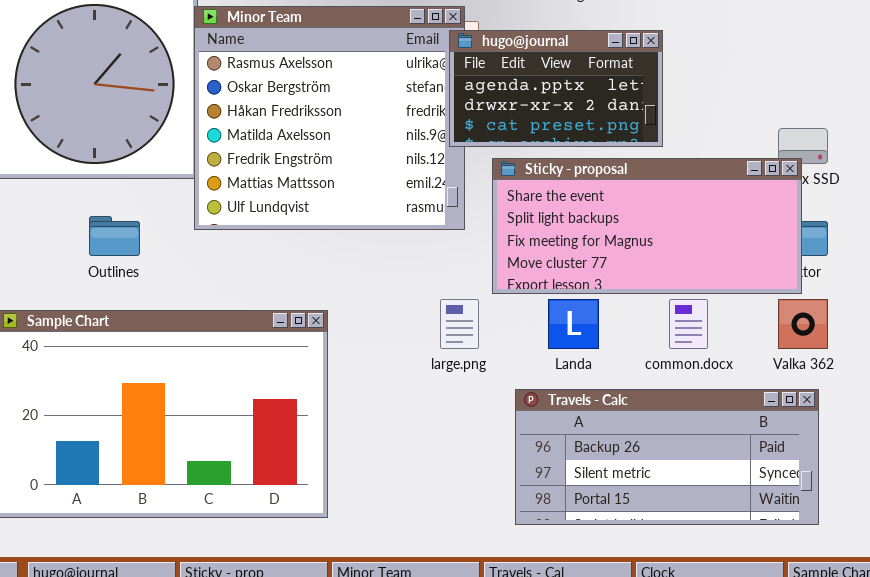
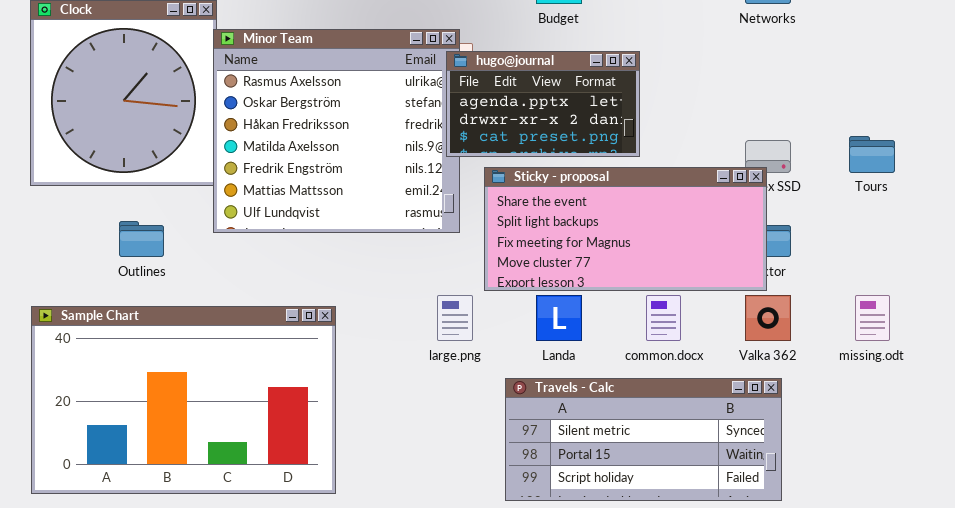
Travels - Calc: [515,389,819,525] -> [505,378,782,501], scrolled down 1 row

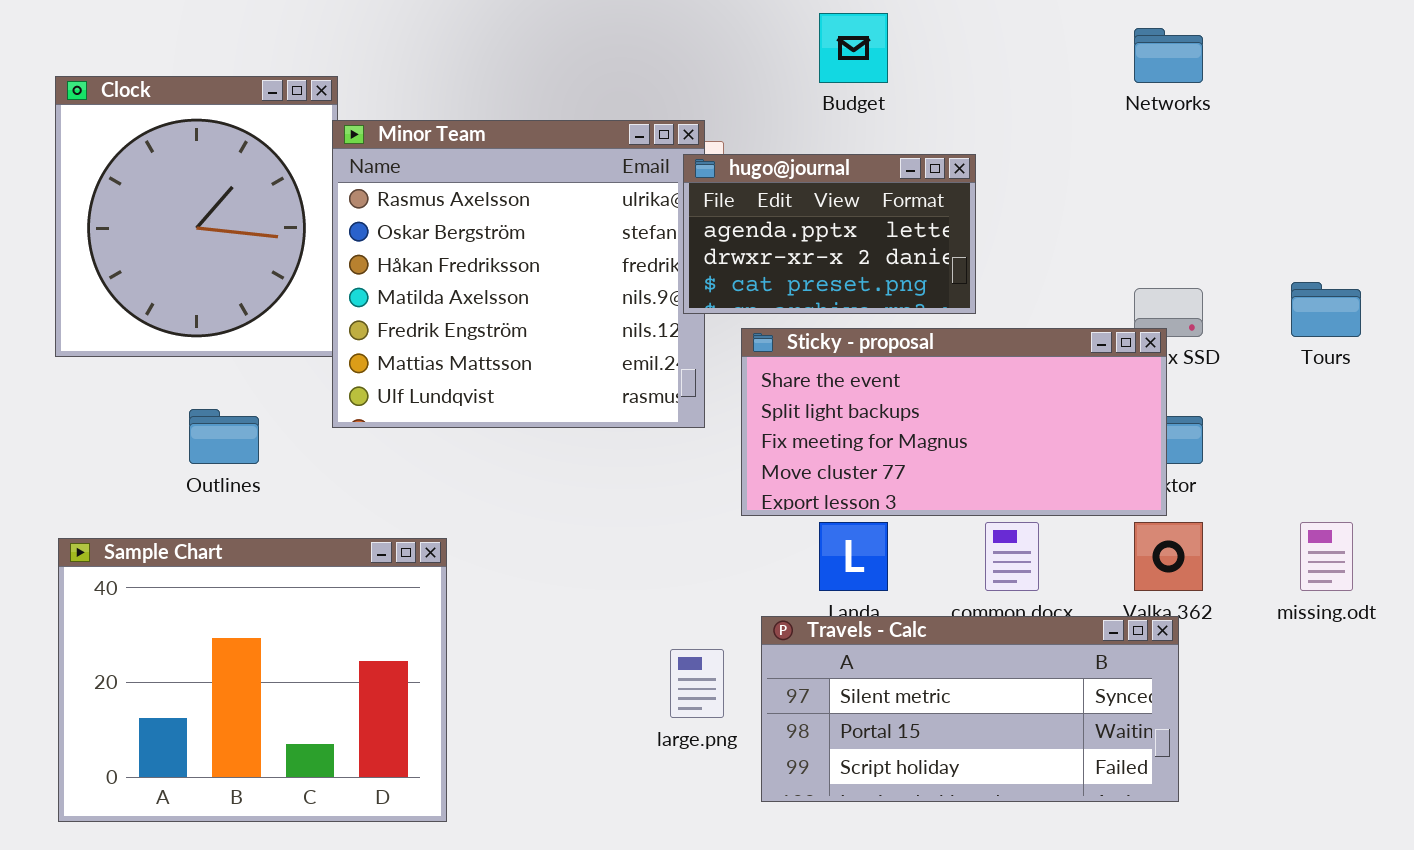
large.png: [437,295,473,341] -> [670,649,724,718], moved
Sample Chart: [31,306,336,494] -> [58,538,447,822], resized
Travels - Calc: [505,378,782,501] -> [761,616,1179,802], moved

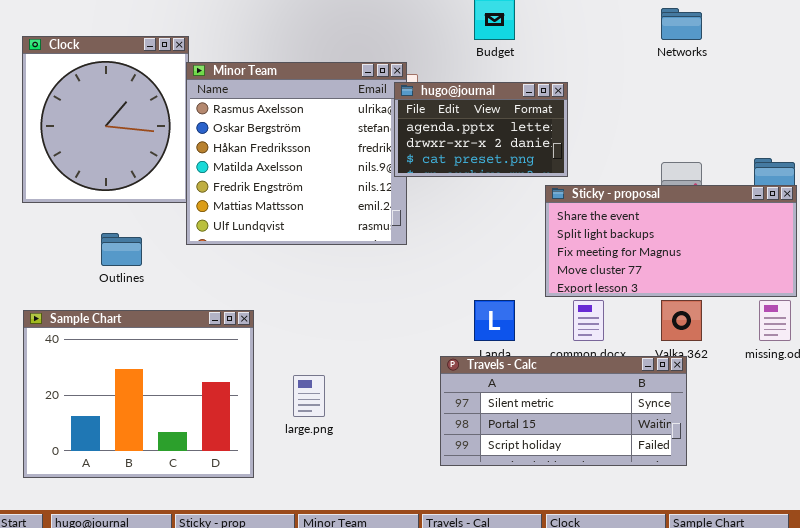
Sticky - proposal: [741,328,1167,516] -> [545,185,797,297], moved
large.png: [670,649,724,718] -> [293,375,325,417], moved

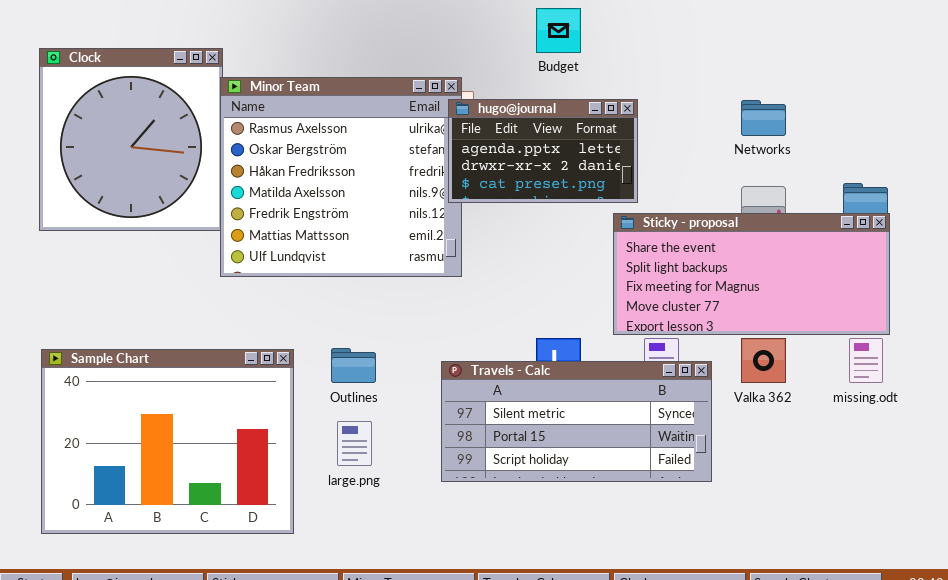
Networks: [661,8,702,40] -> [741,100,786,136], moved
Outlines: [101,233,142,266] -> [331,348,376,383], moved
Travels - Calc: [440,356,687,466] -> [441,361,712,482], moved

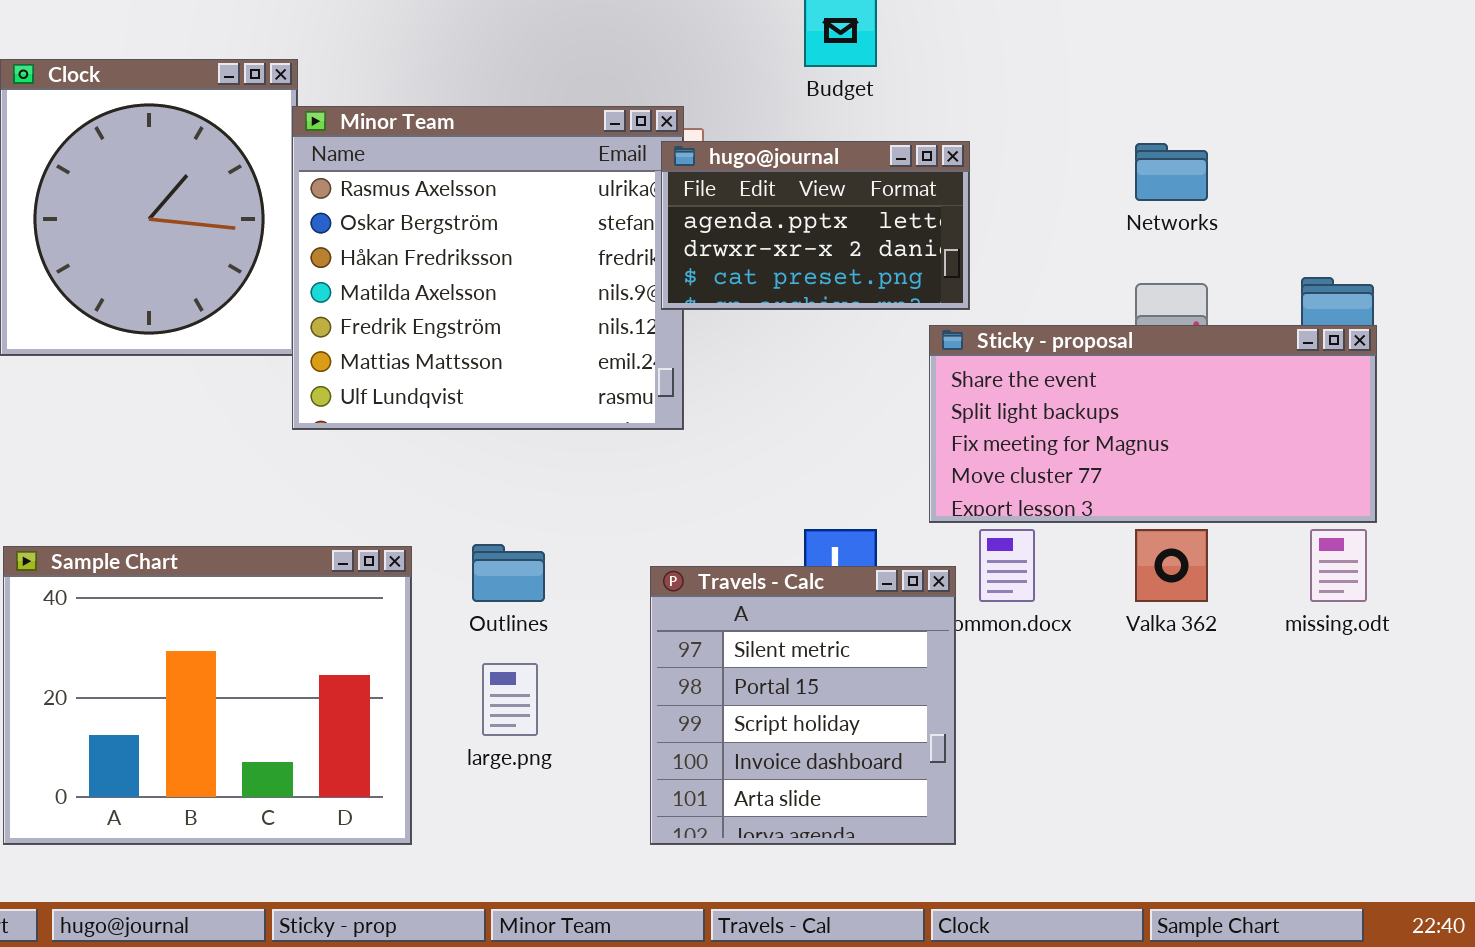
Travels - Calc: [441,361,712,482] -> [650,566,956,845], resized

